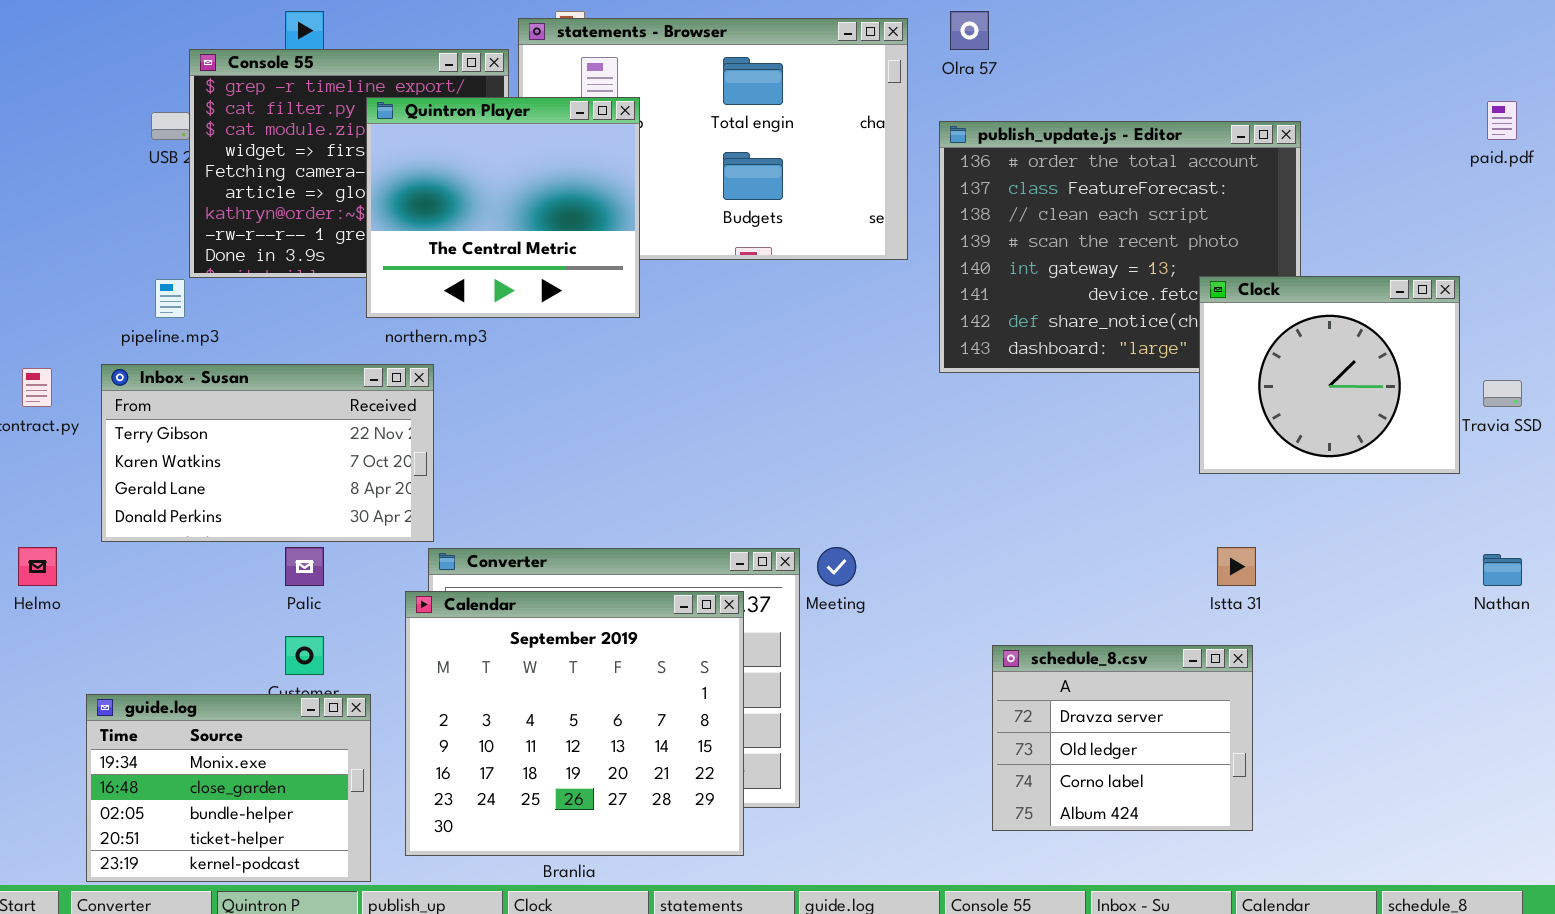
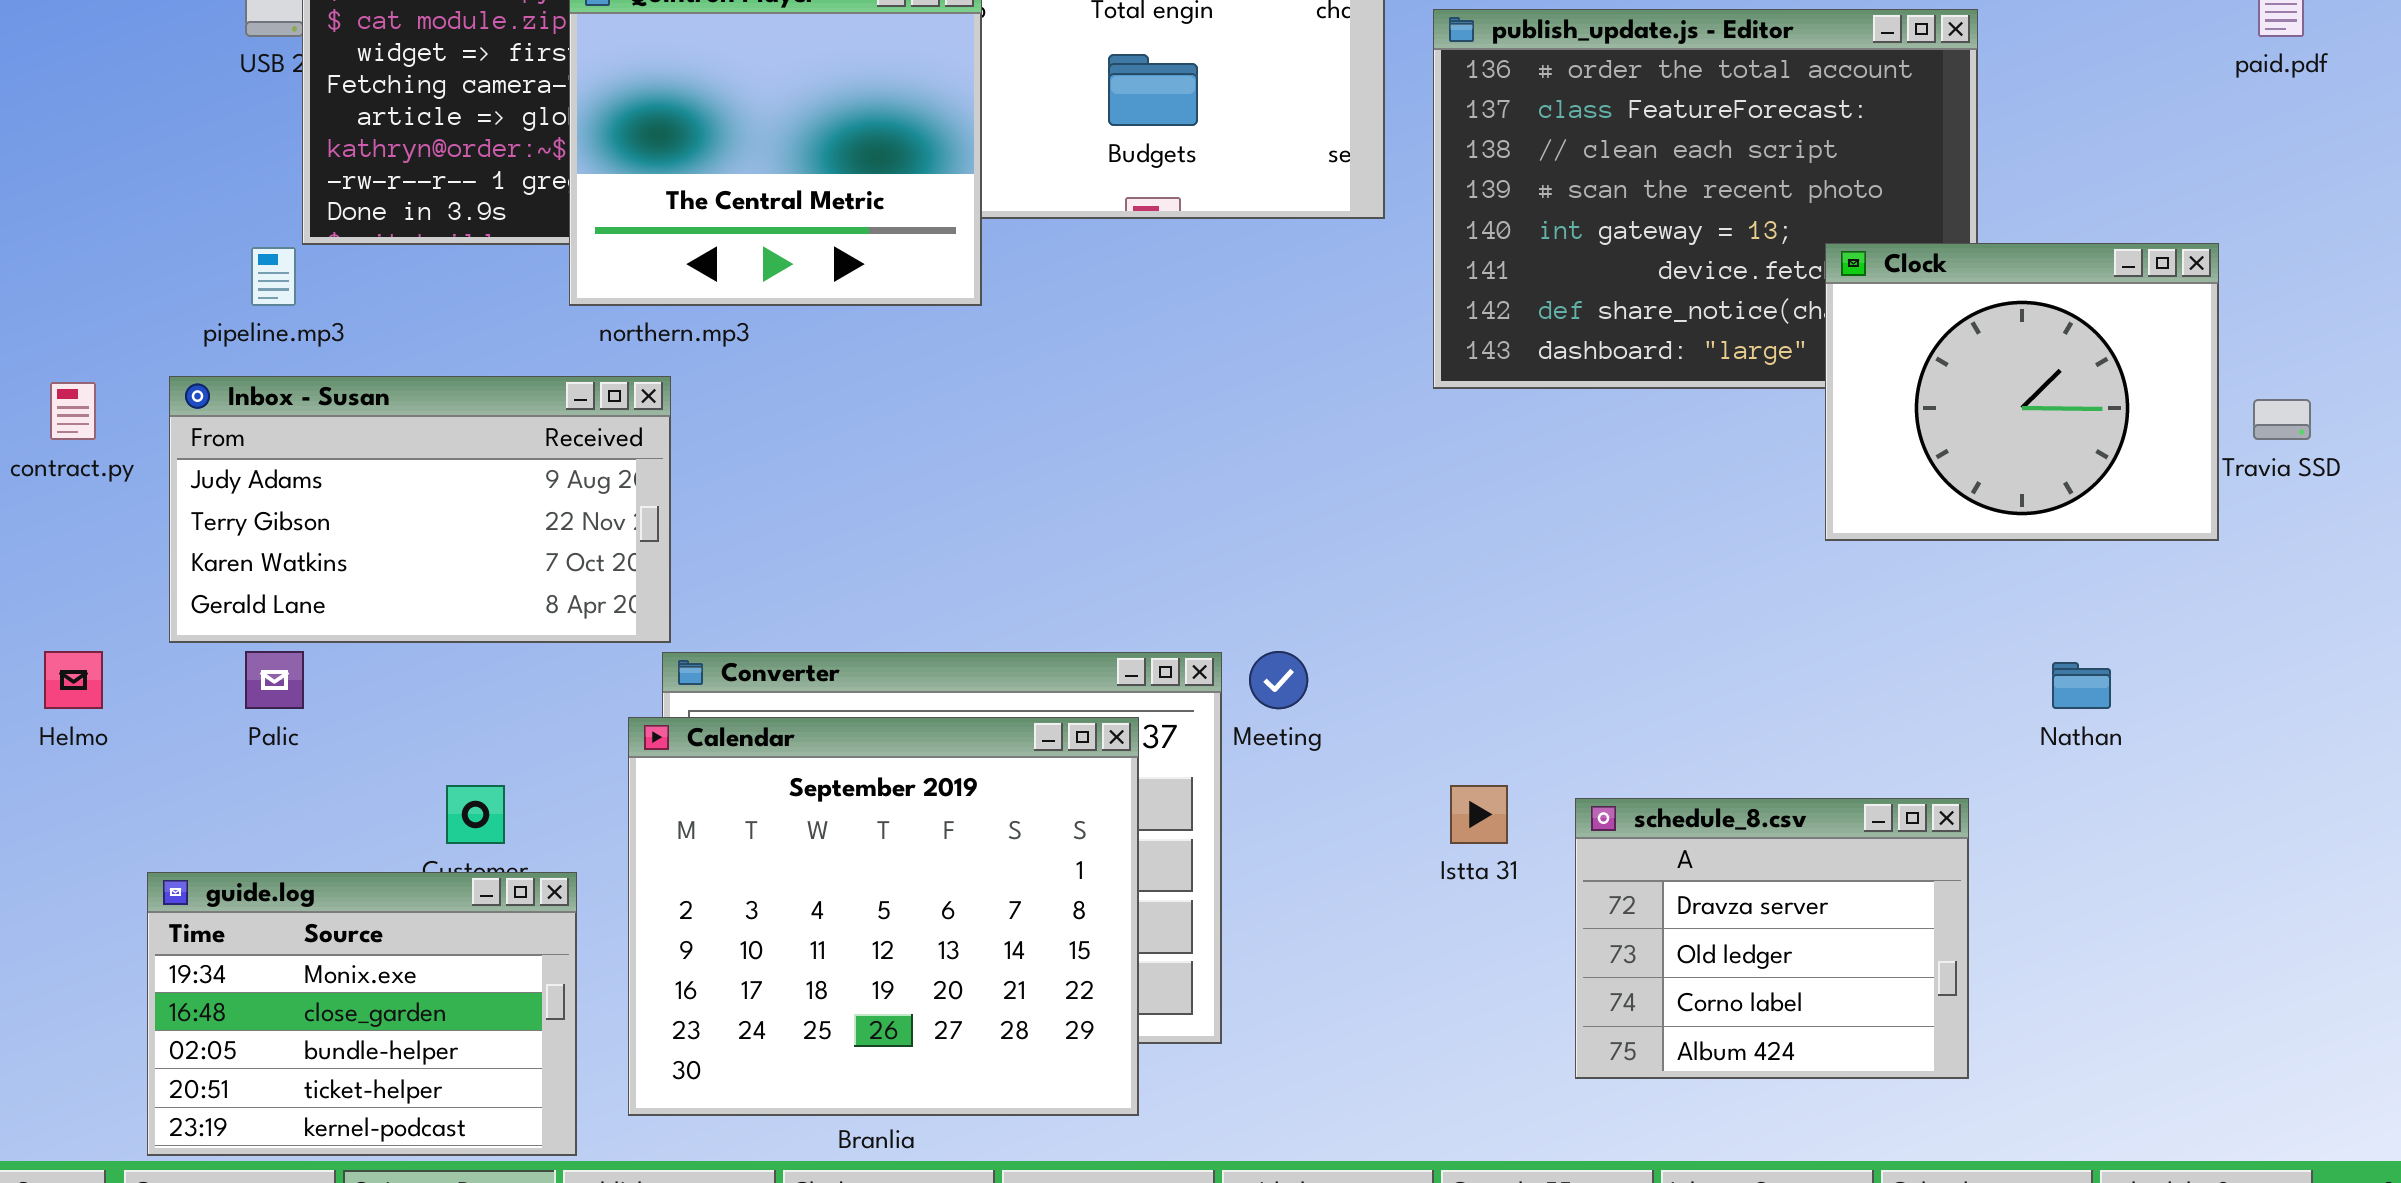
Inbox - Susan: [101,364,434,542] -> [169,376,671,643], scrolled up 1 row
Palic: [285,547,324,586] -> [245,651,304,709], moved
Istta 31: [1217,547,1256,586] -> [1450,785,1508,844], moved
Nathan: [1483,554,1522,586] -> [2052,662,2111,709], moved
schedule_8.csv: [992,645,1253,831] -> [1575,798,1969,1079], moved

